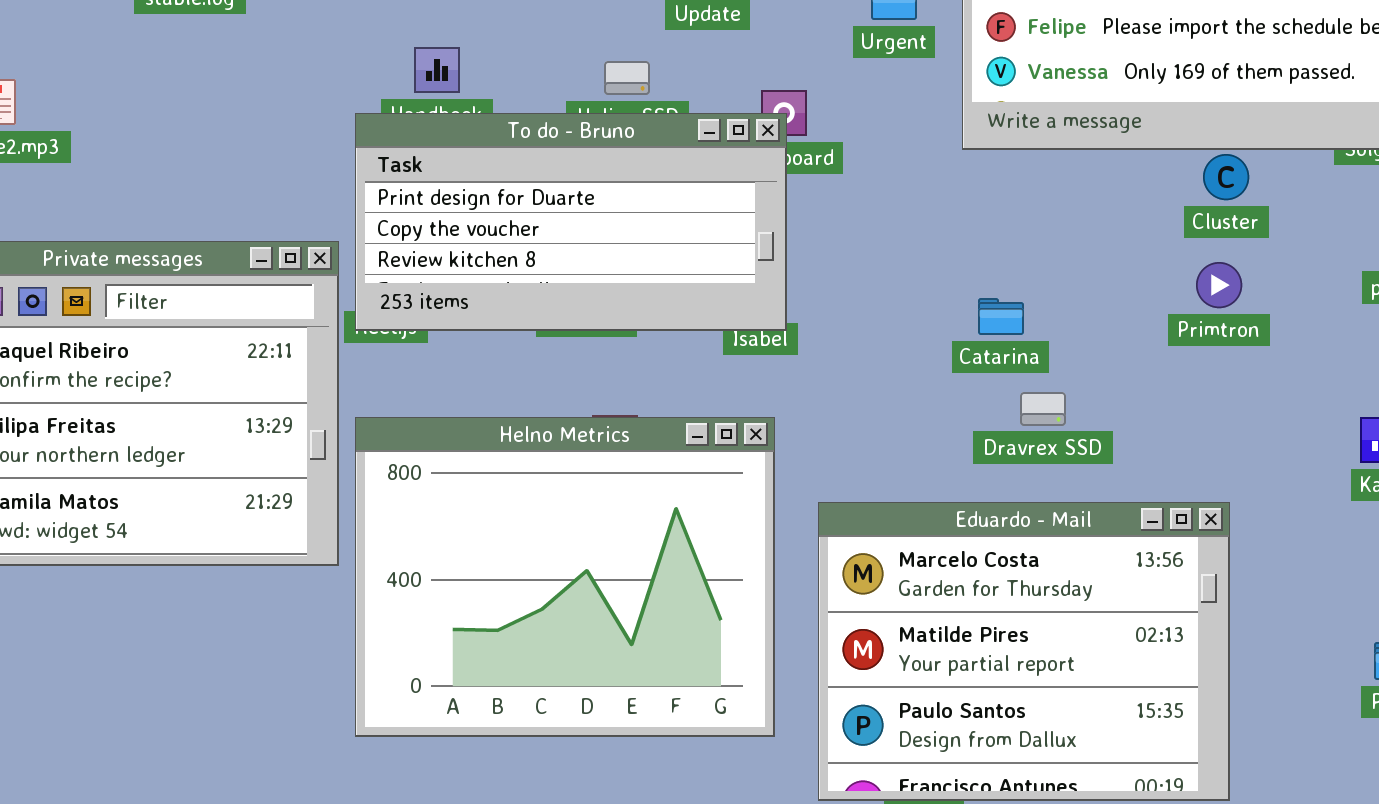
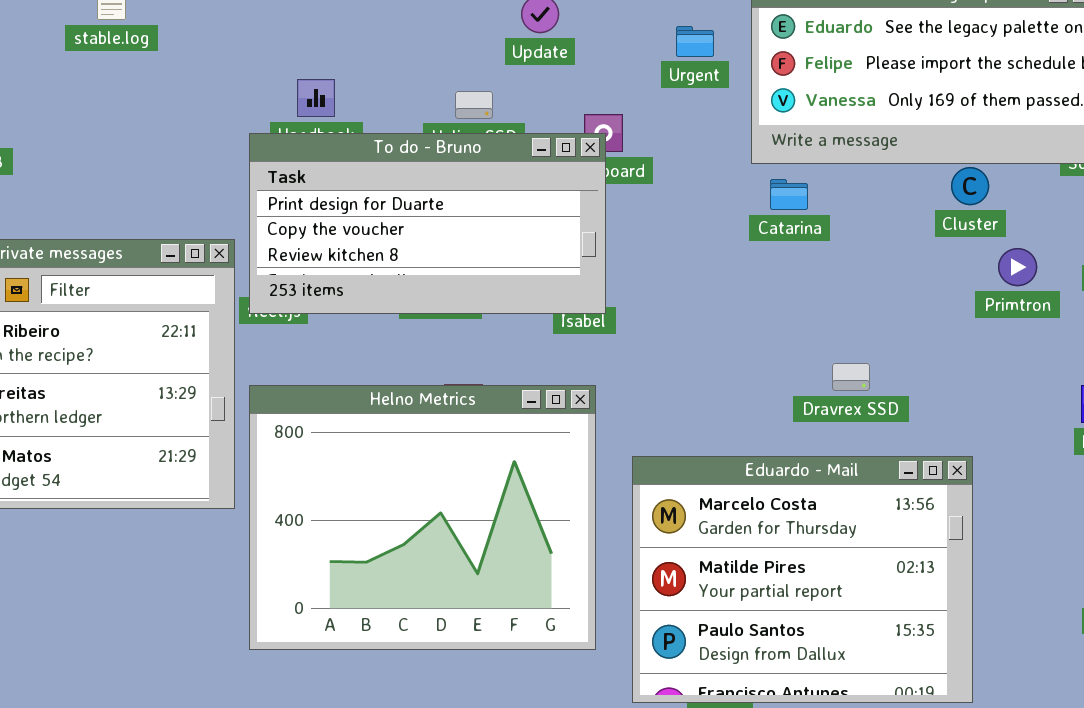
Primtron: [1196,262,1242,308] -> [998,248,1037,286], moved
Catarina: [978,298,1024,335] -> [770,179,808,210], moved
Dravrex SSD: [1020,392,1066,426] -> [832,363,870,391], moved

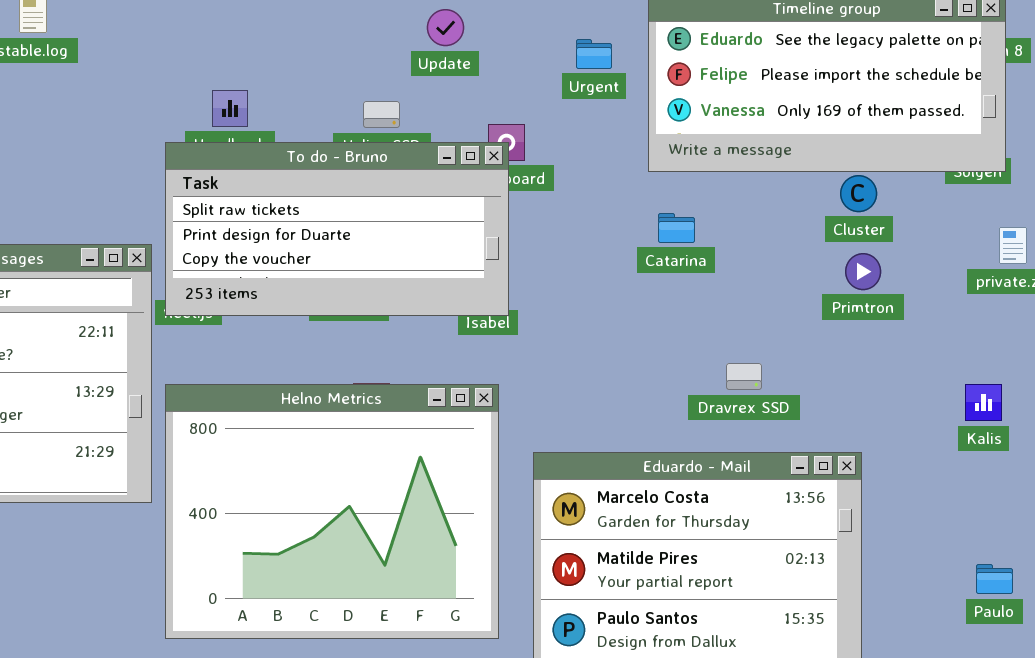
To do - Bruno: [249,133,606,314] -> [165,142,509,316], scrolled up 1 row
Catarina: [770,179,808,210] -> [658,213,695,243], moved
Primtron: [998,248,1037,286] -> [845,253,881,290], moved

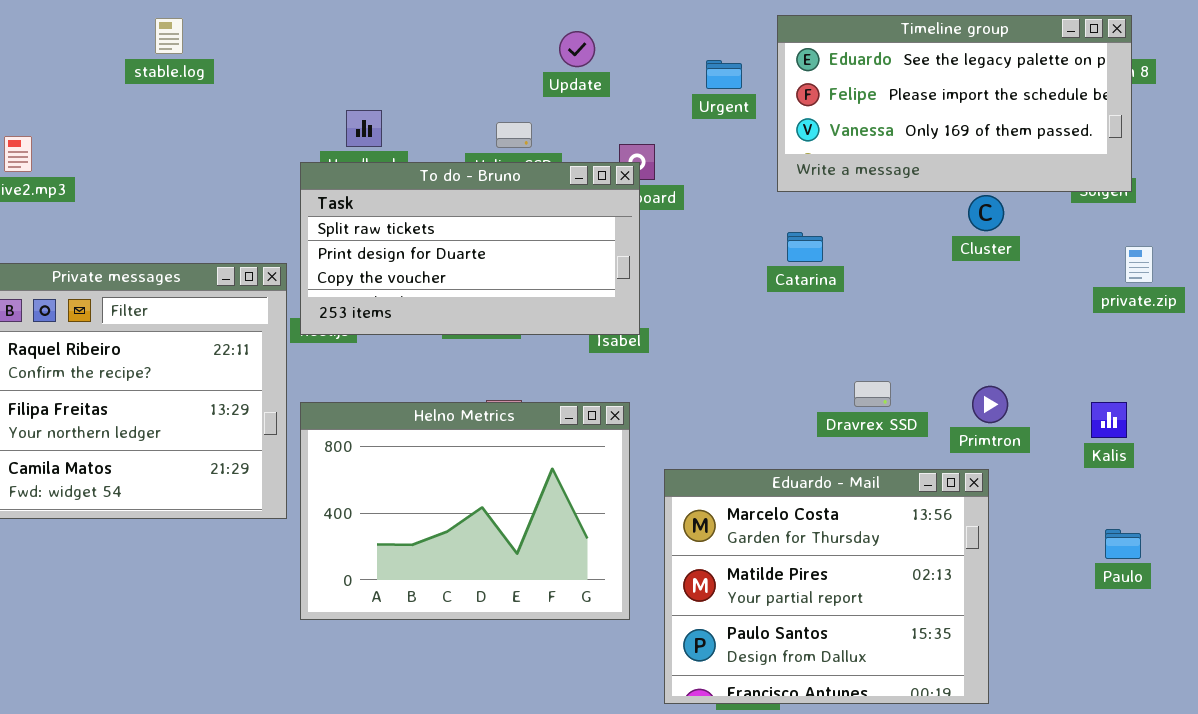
Primtron: [845,253,881,290] -> [972,386,1008,423], moved
Helno Metrics: [165,384,499,639] -> [300,402,630,620], resized
Paulo: [976,564,1013,594] -> [1105,529,1141,559], moved

